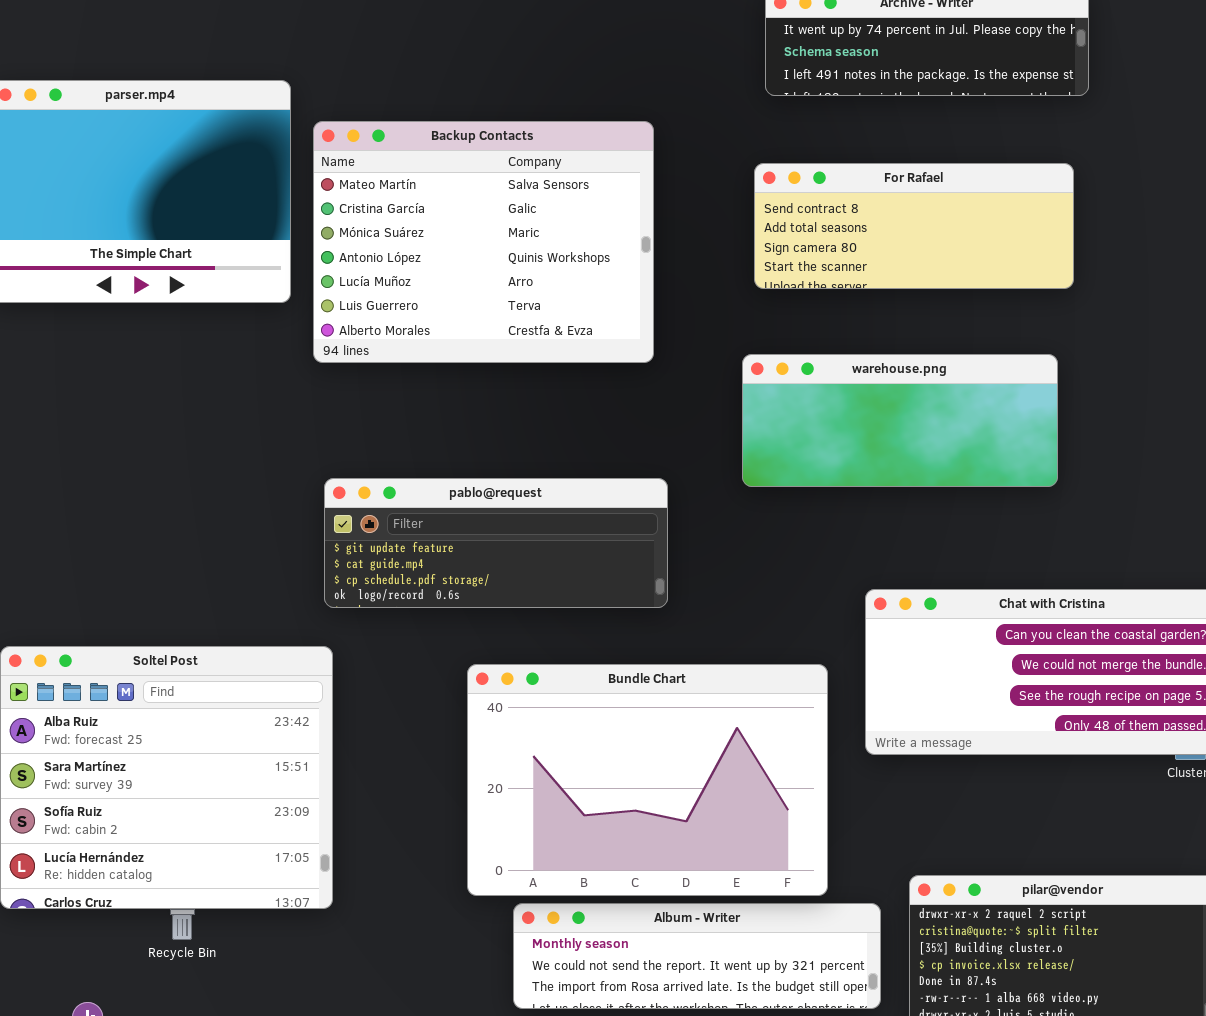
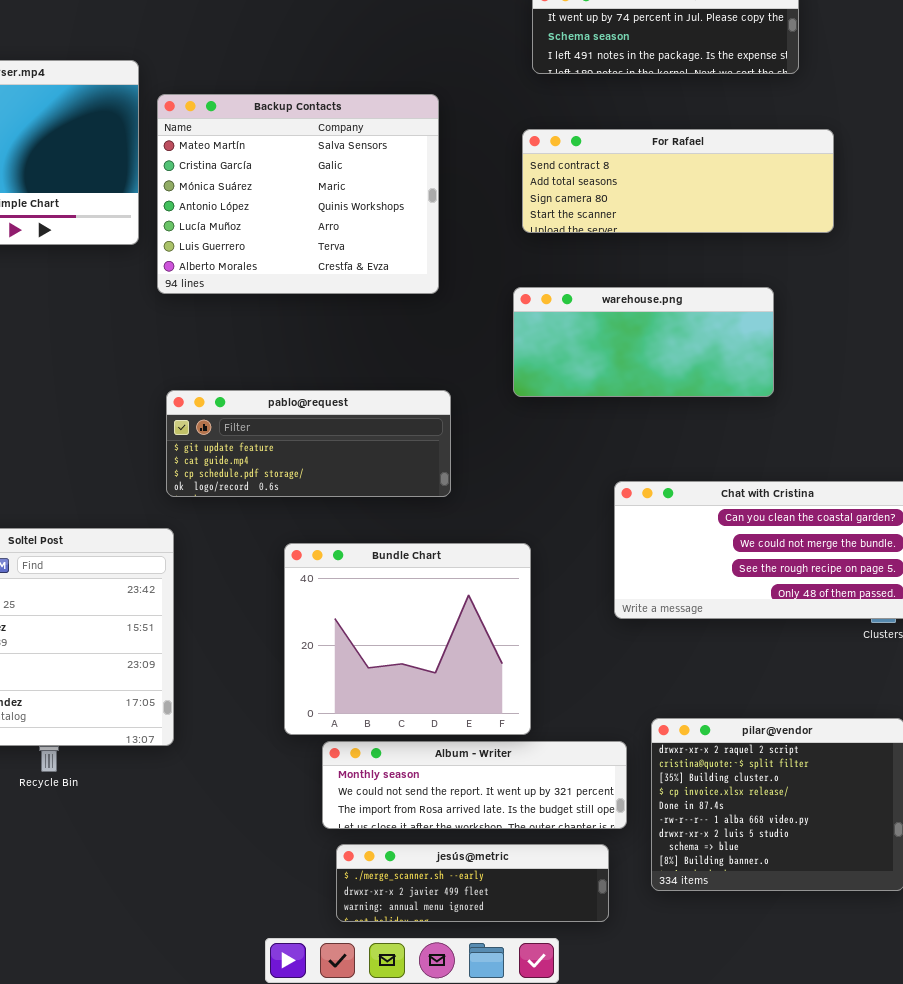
For Rafael: [754,163,1074,289] -> [522,129,834,233], resized
Bundle Chart: [467,664,828,896] -> [284,543,531,735], resized

